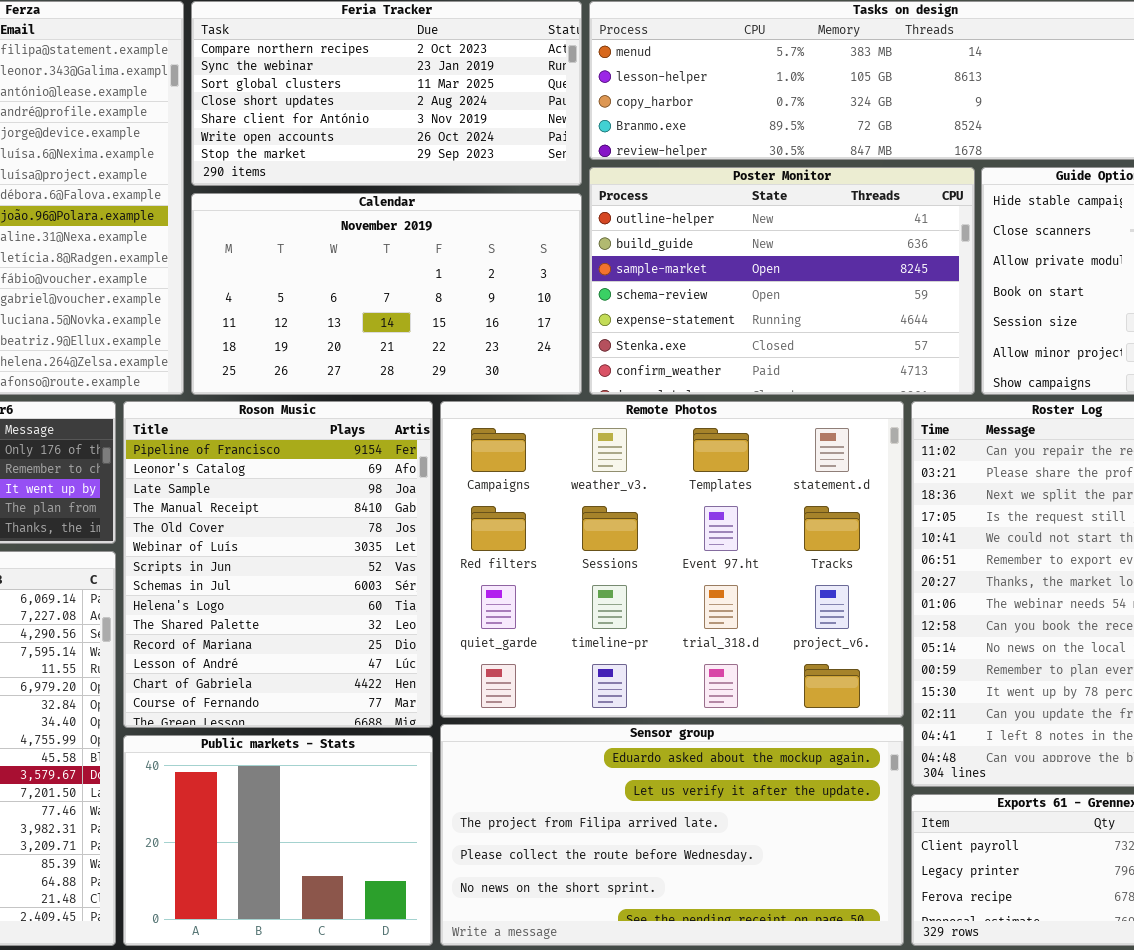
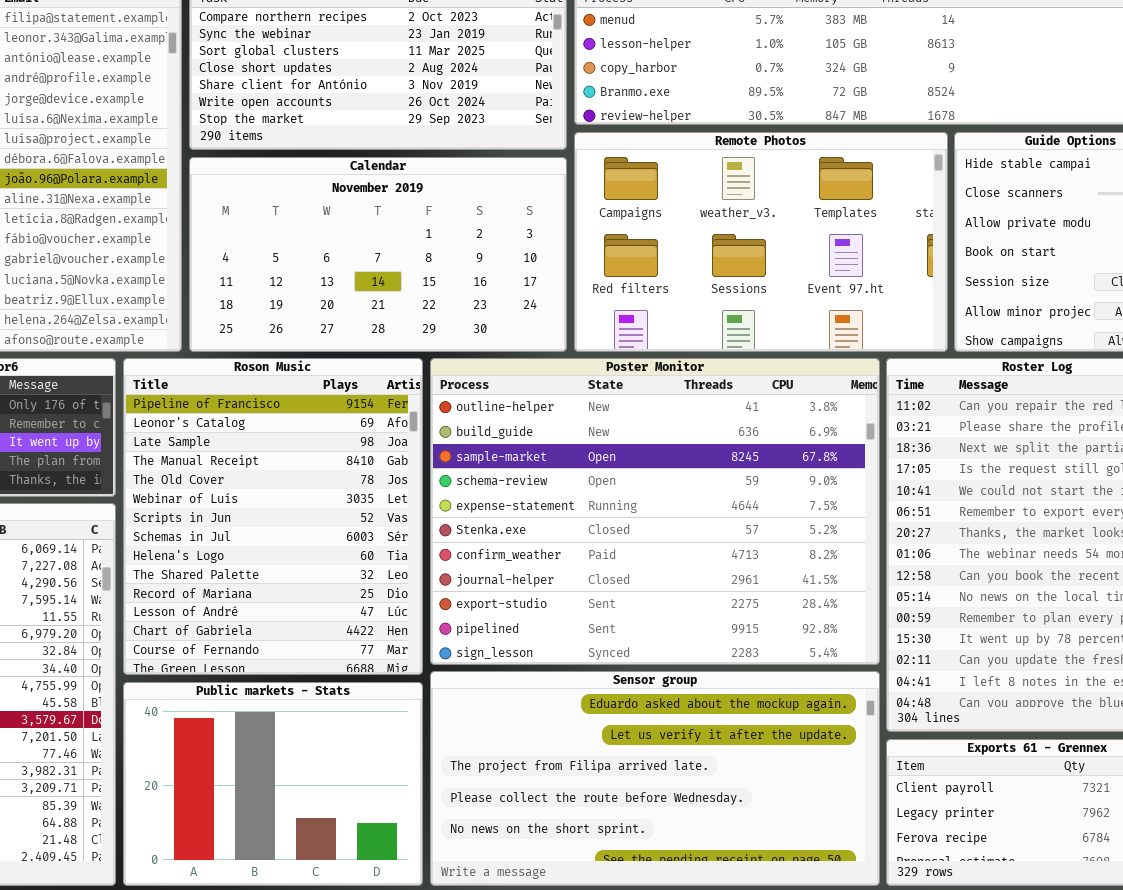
Poster Monitor: [589,167,975,395] -> [430,358,880,665], moved, resized
Remote Photos: [440,401,904,718] -> [574,132,948,352], moved, resized

